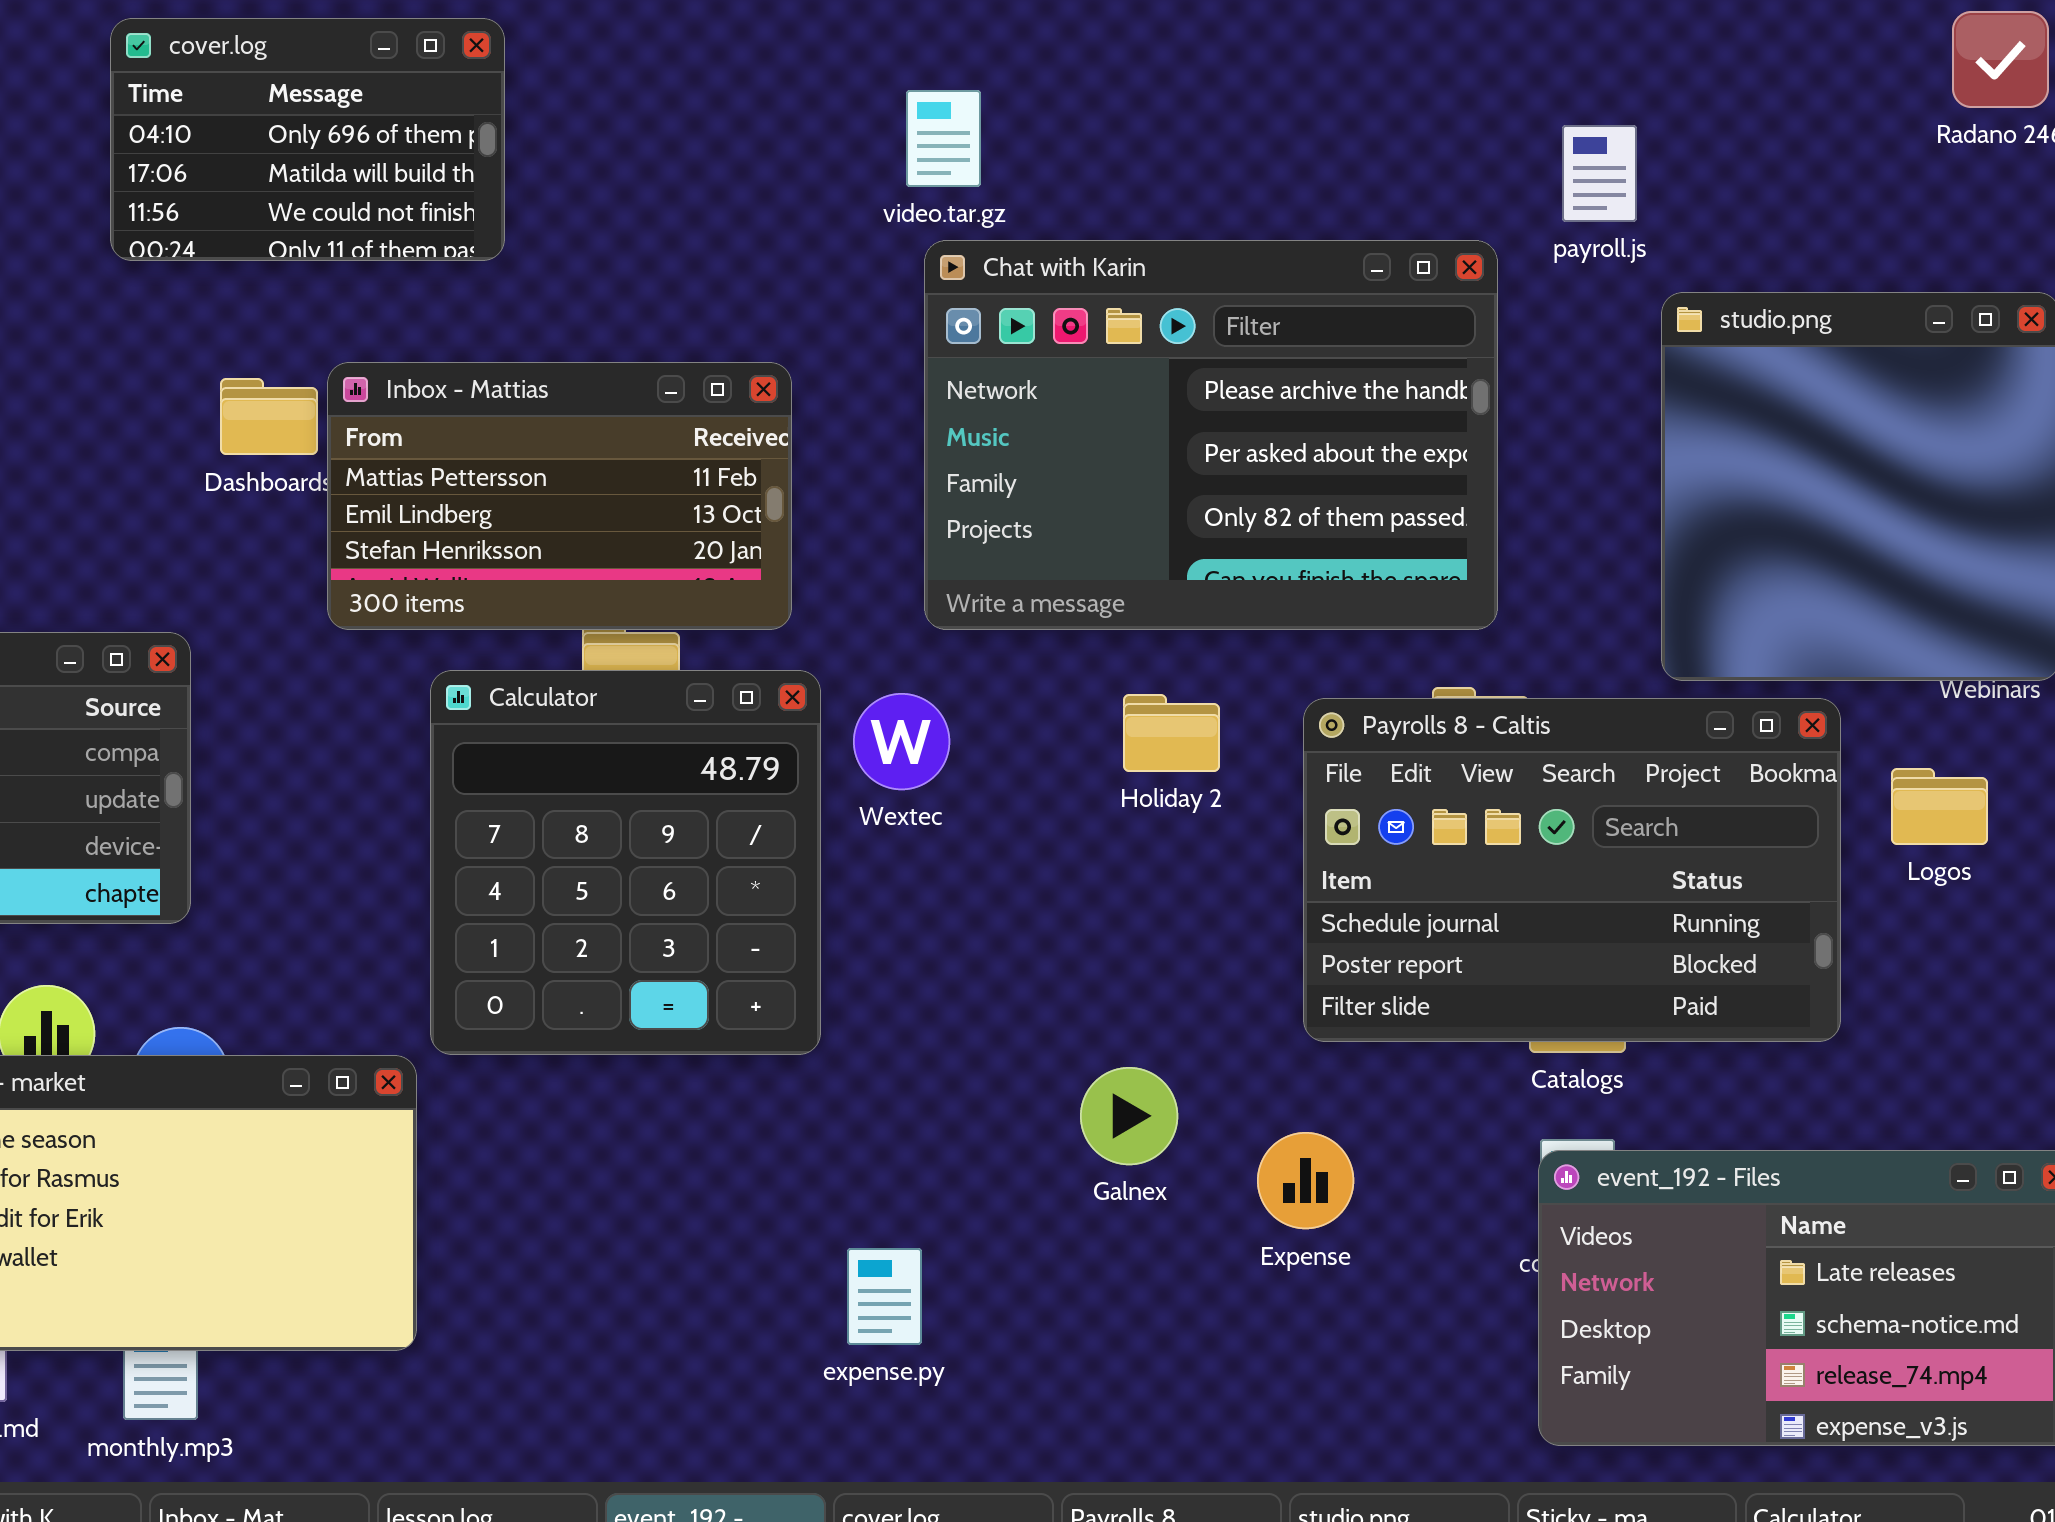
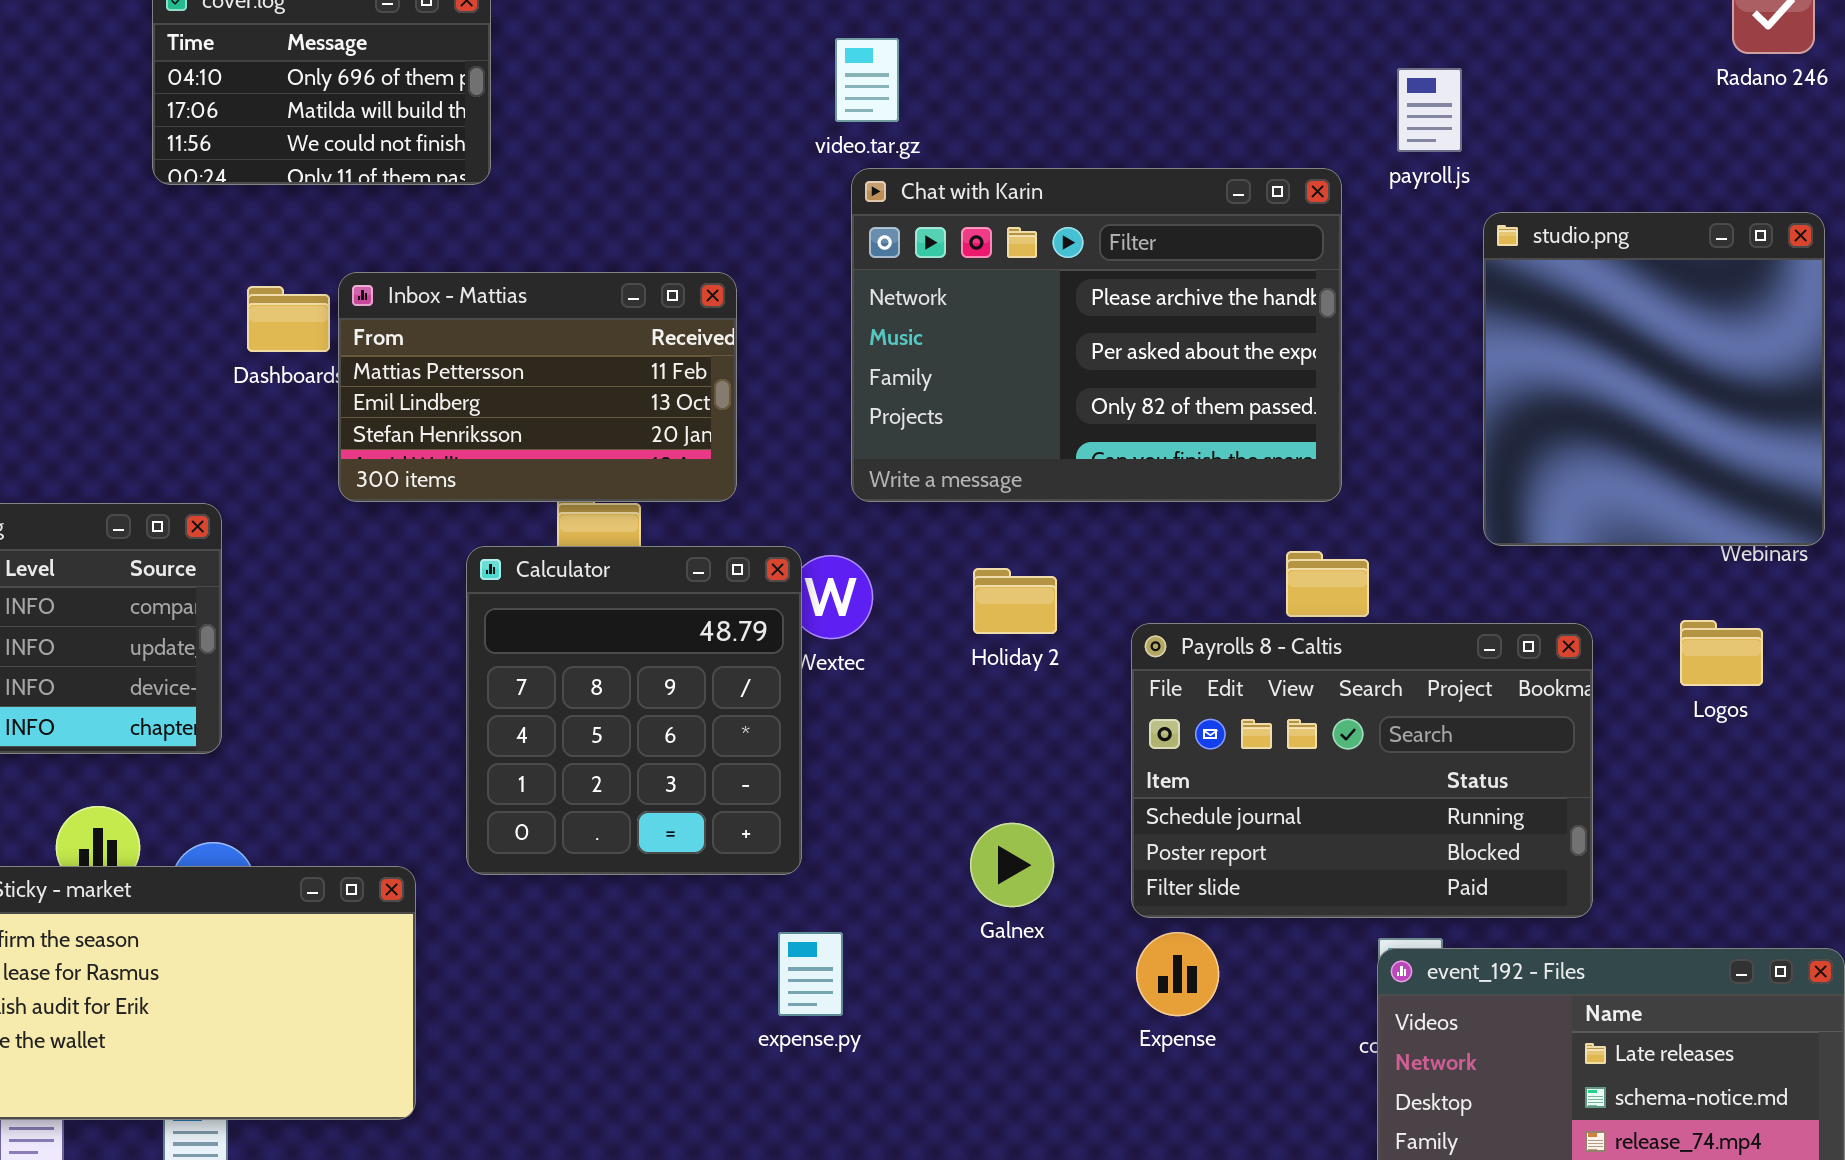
Calculator: [430,670,821,1055] -> [466,546,802,875], moved
Holiday 2: [1123,694,1220,772] -> [973,568,1057,634], moved
Payrolls 8 - Caltis: [1303,698,1841,1042] -> [1131,623,1593,918], moved
Galnex: [1080,1067,1178,1165] -> [970,823,1054,907], moved
expense.py: [847,1248,922,1345] -> [778,932,843,1016], moved

